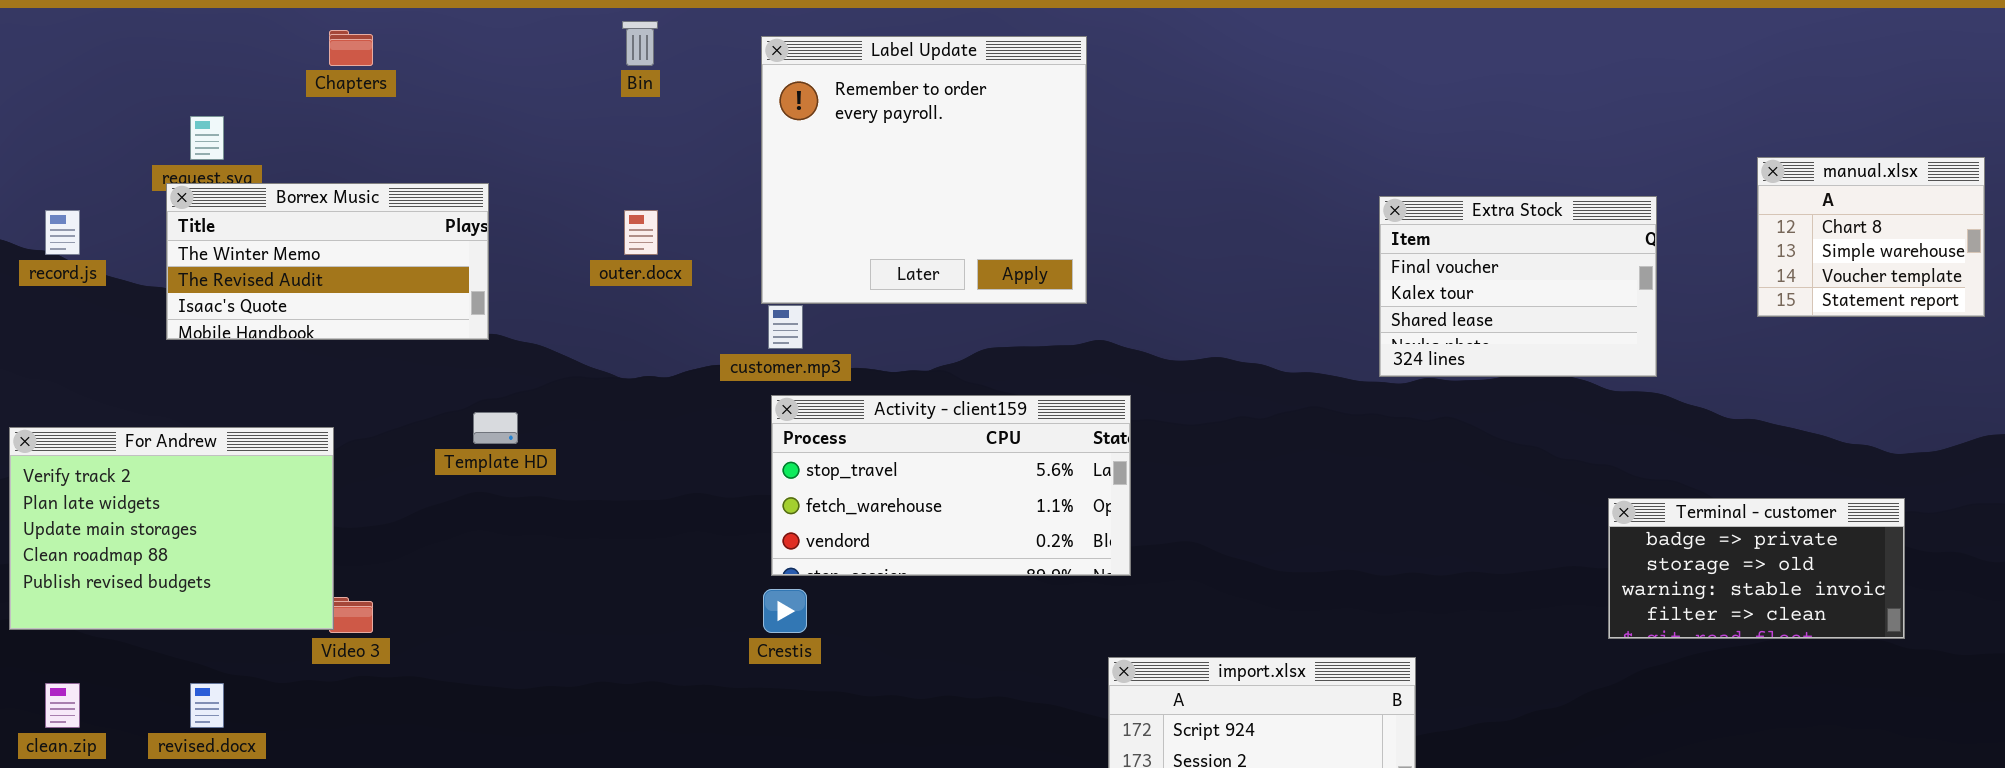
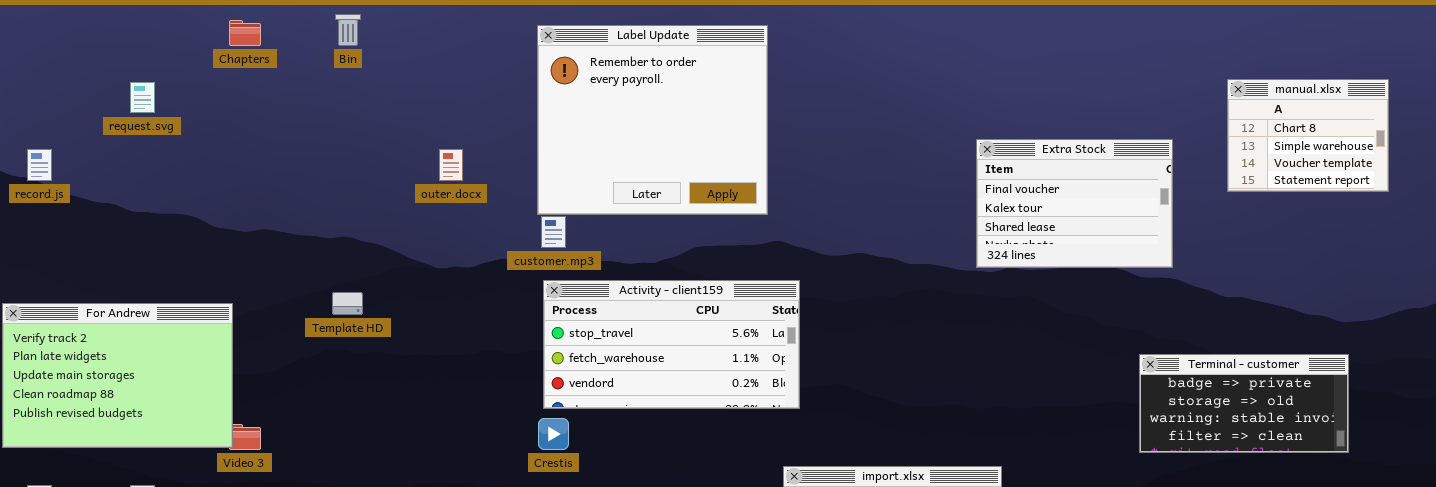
Bin: [622,21,658,66] -> [335,14,361,46], moved
manual.xlsx: [1757,157,1985,317] -> [1227,79,1389,192], moved
Borrex Music: [166,183,489,340] -> none, closed

